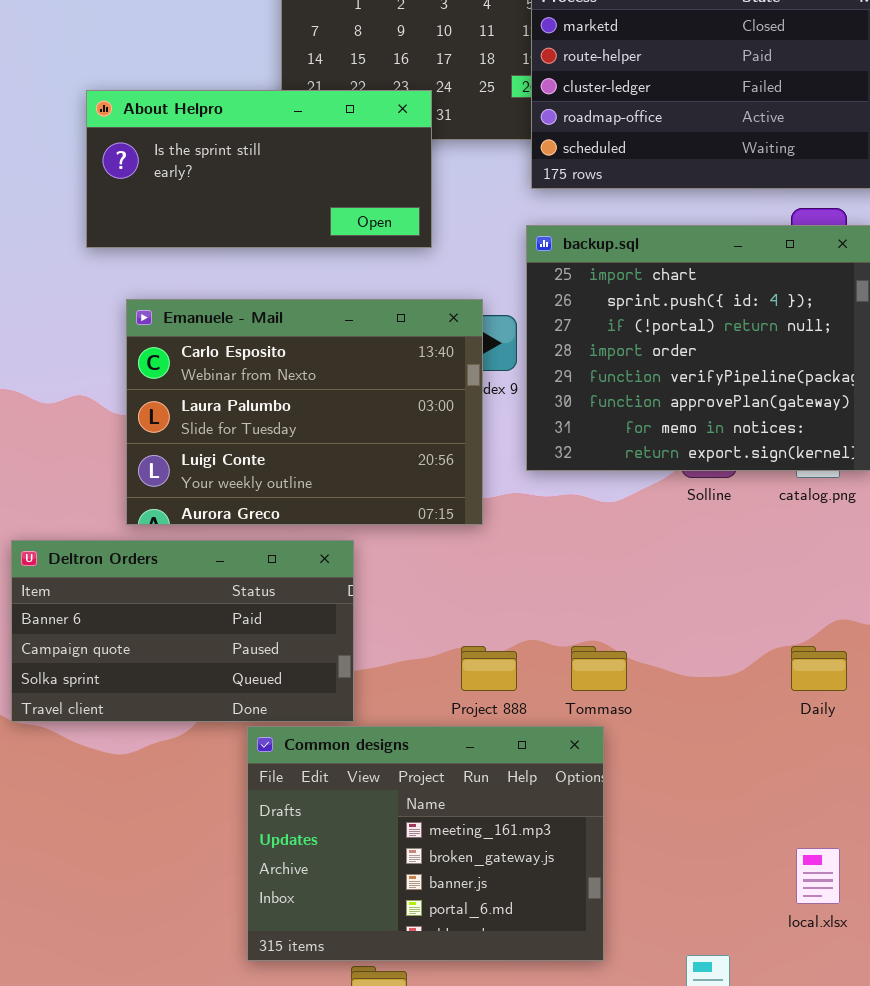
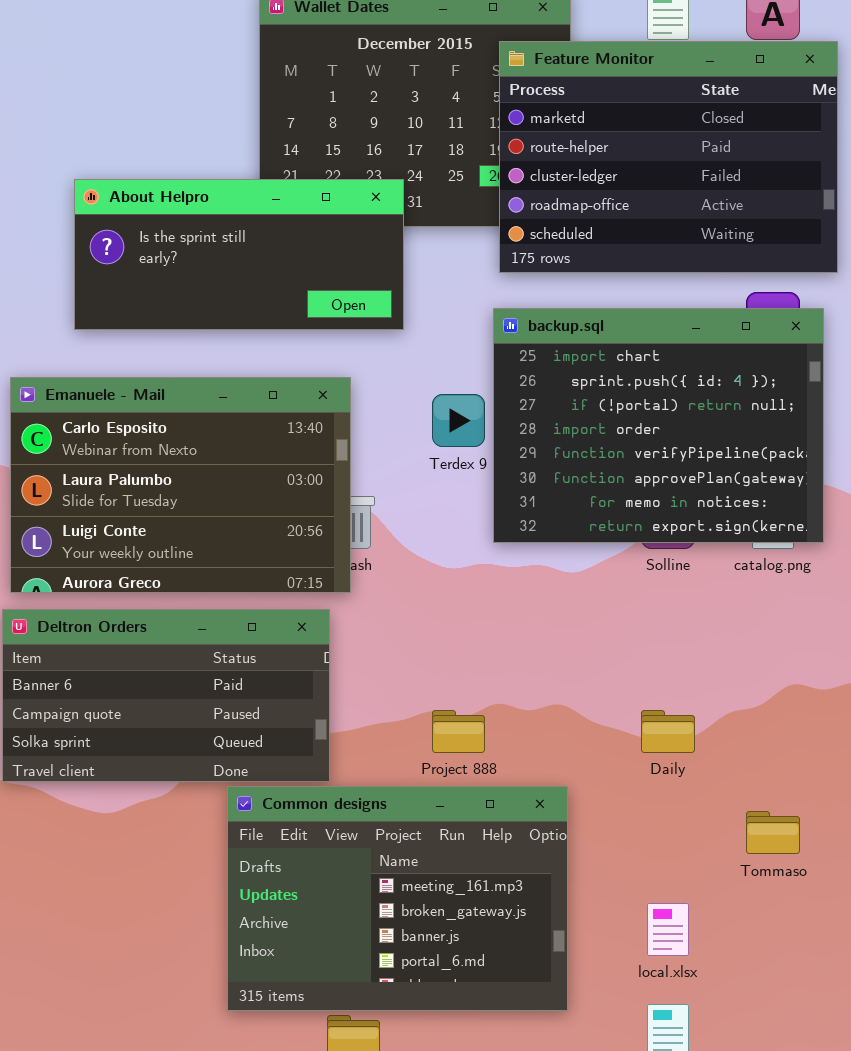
Emanuele - Mail: [126,299,483,525] -> [10,377,351,593], moved
Tommaso: [571,646,627,691] -> [746,811,800,854], moved
Daily: [791,646,847,691] -> [641,710,695,753], moved
local.xlsx: [796,848,840,904] -> [647,903,689,956], moved

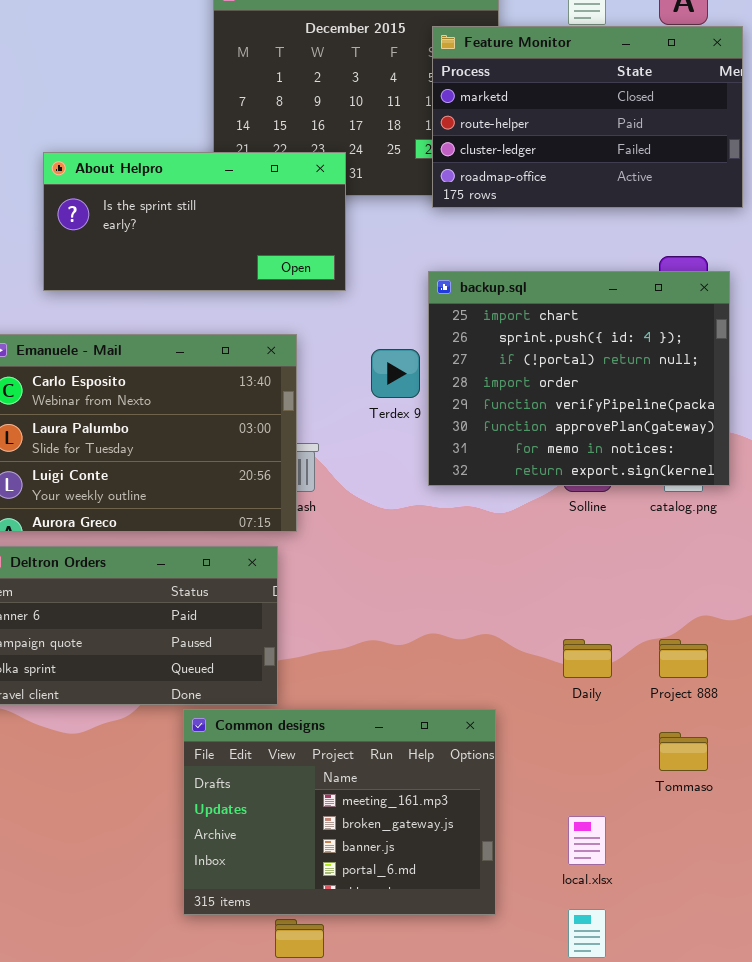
Feature Monitor: [499,41,838,273] -> [432,26,743,208], resized
Project 888: [432,710,485,753] -> [659,639,708,678], moved

